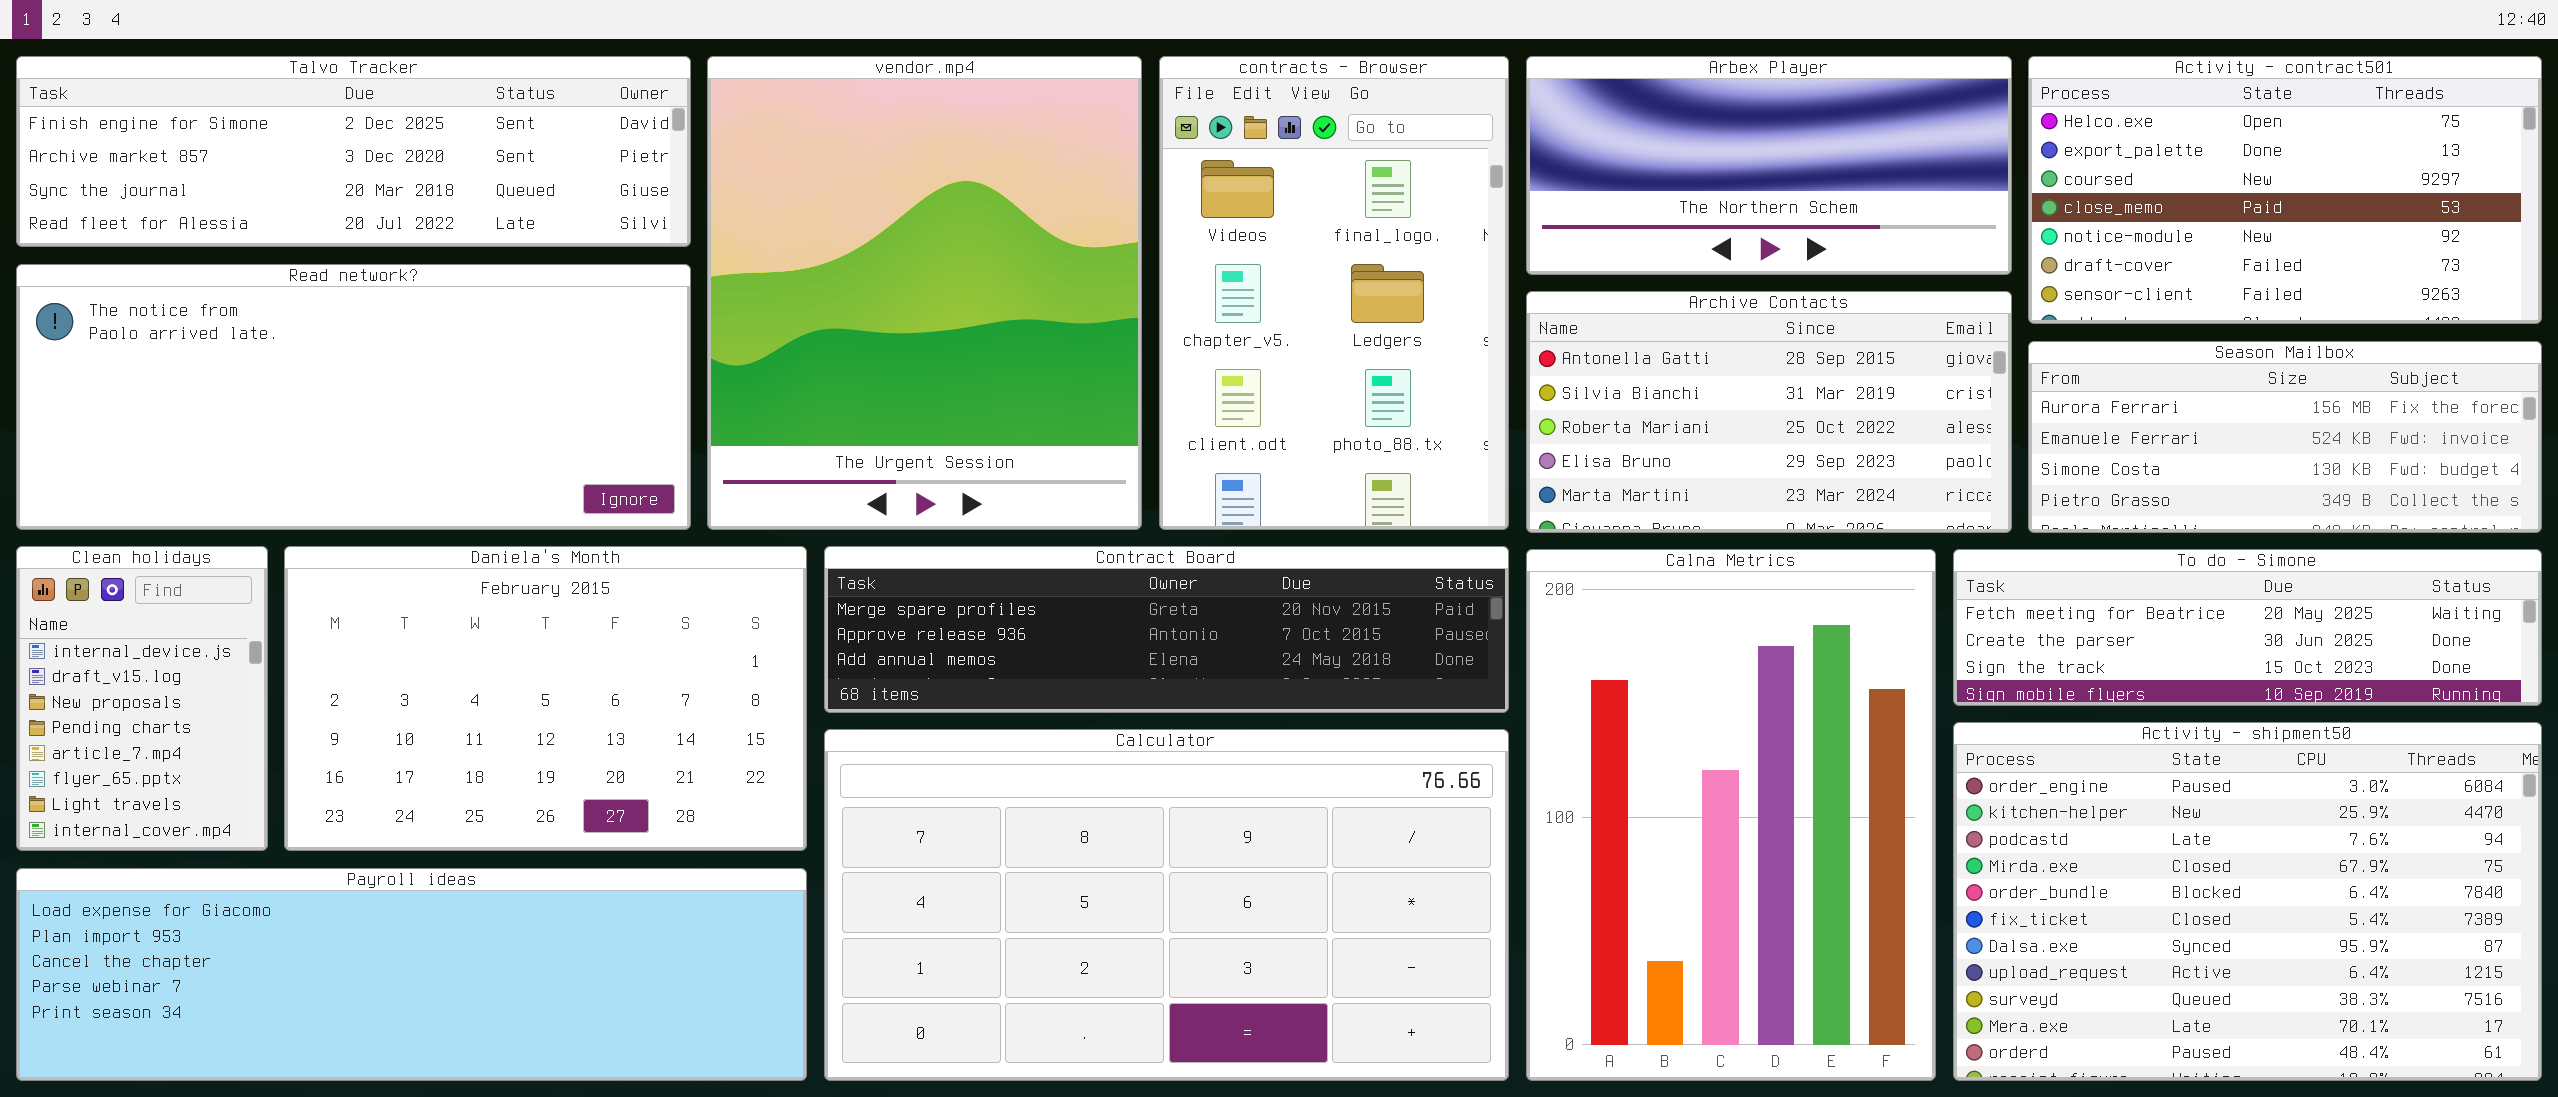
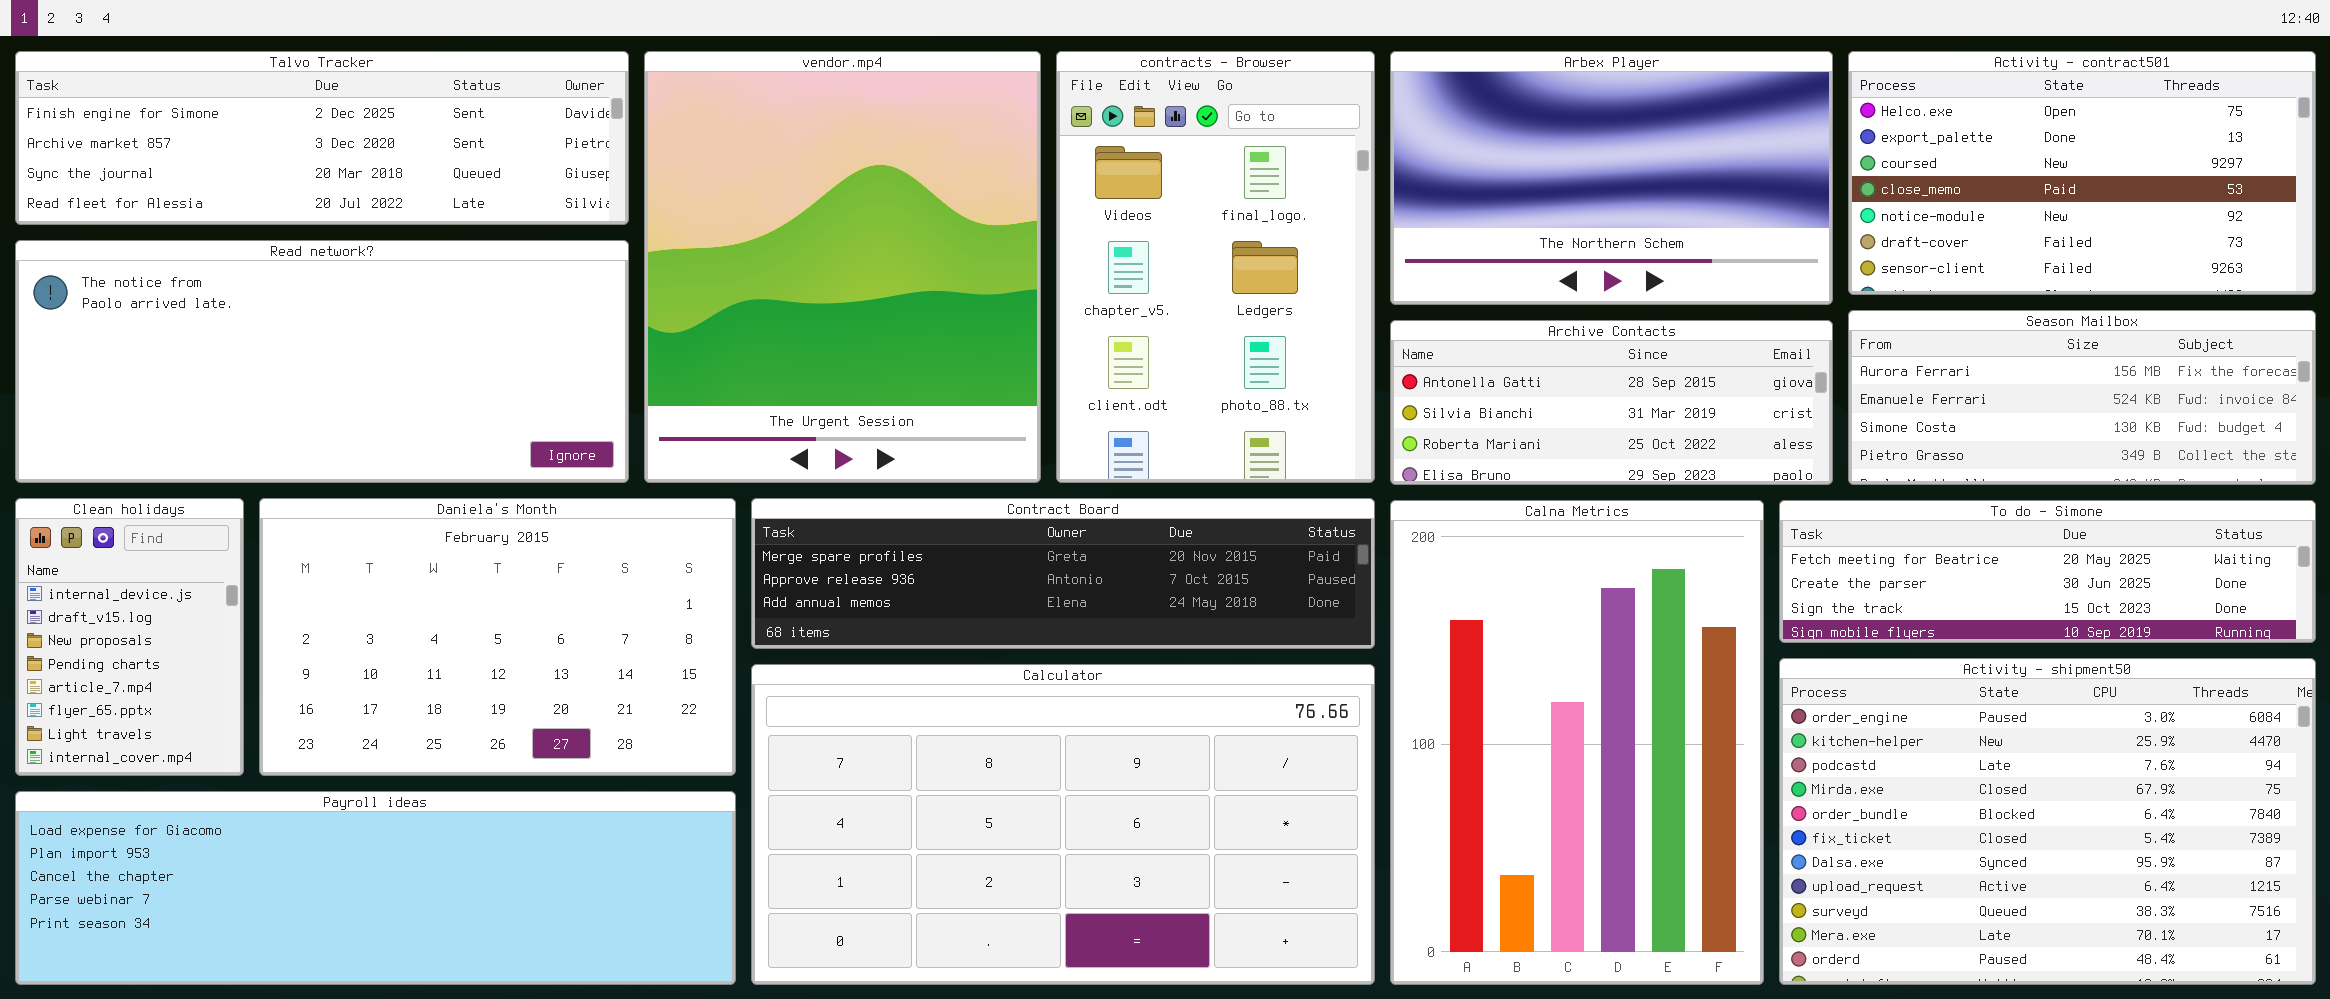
Arbex Player: [1526,56,2012,275] -> [1390,51,1833,305], resized
Archive Contacts: [1526,291,2012,533] -> [1390,320,1833,485], resized

